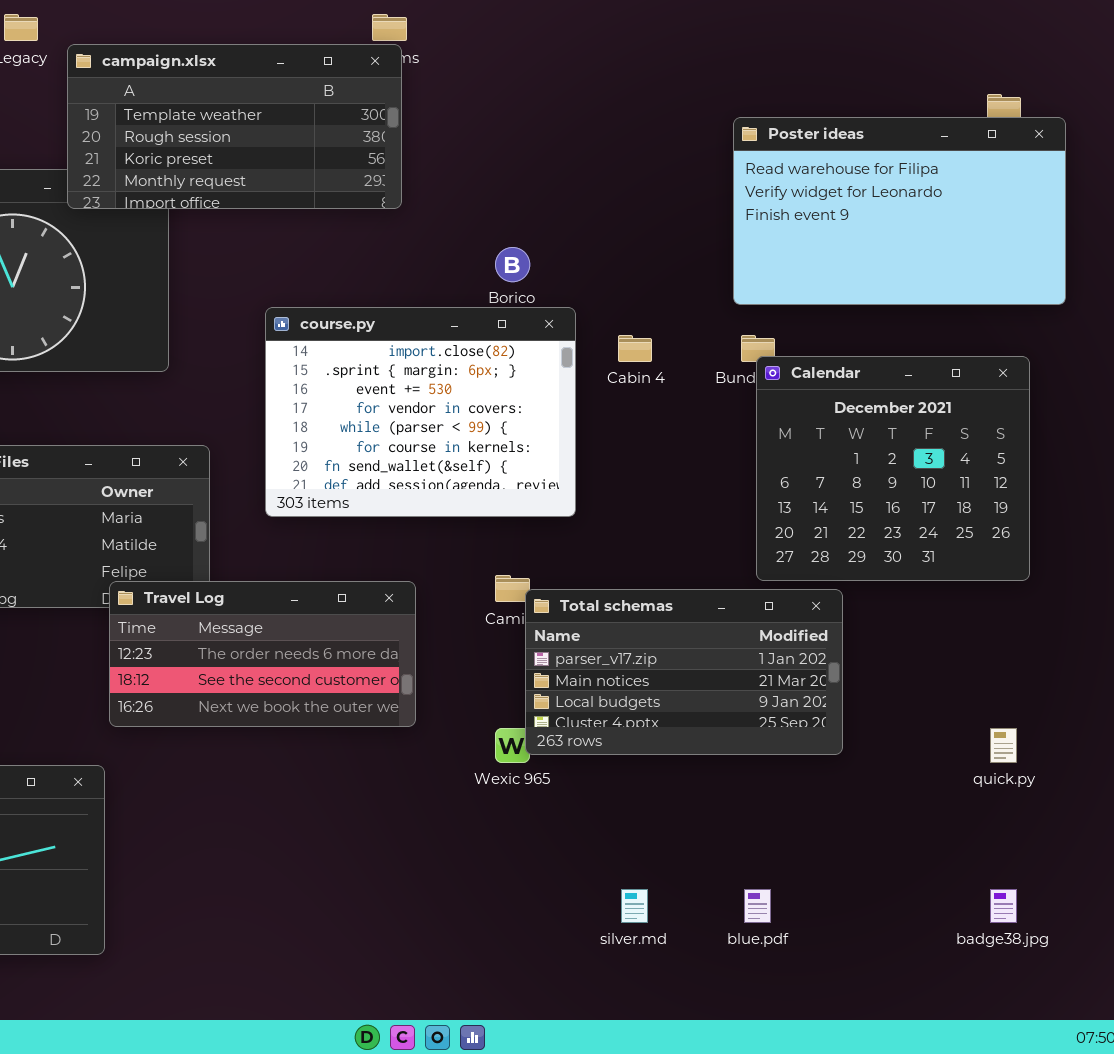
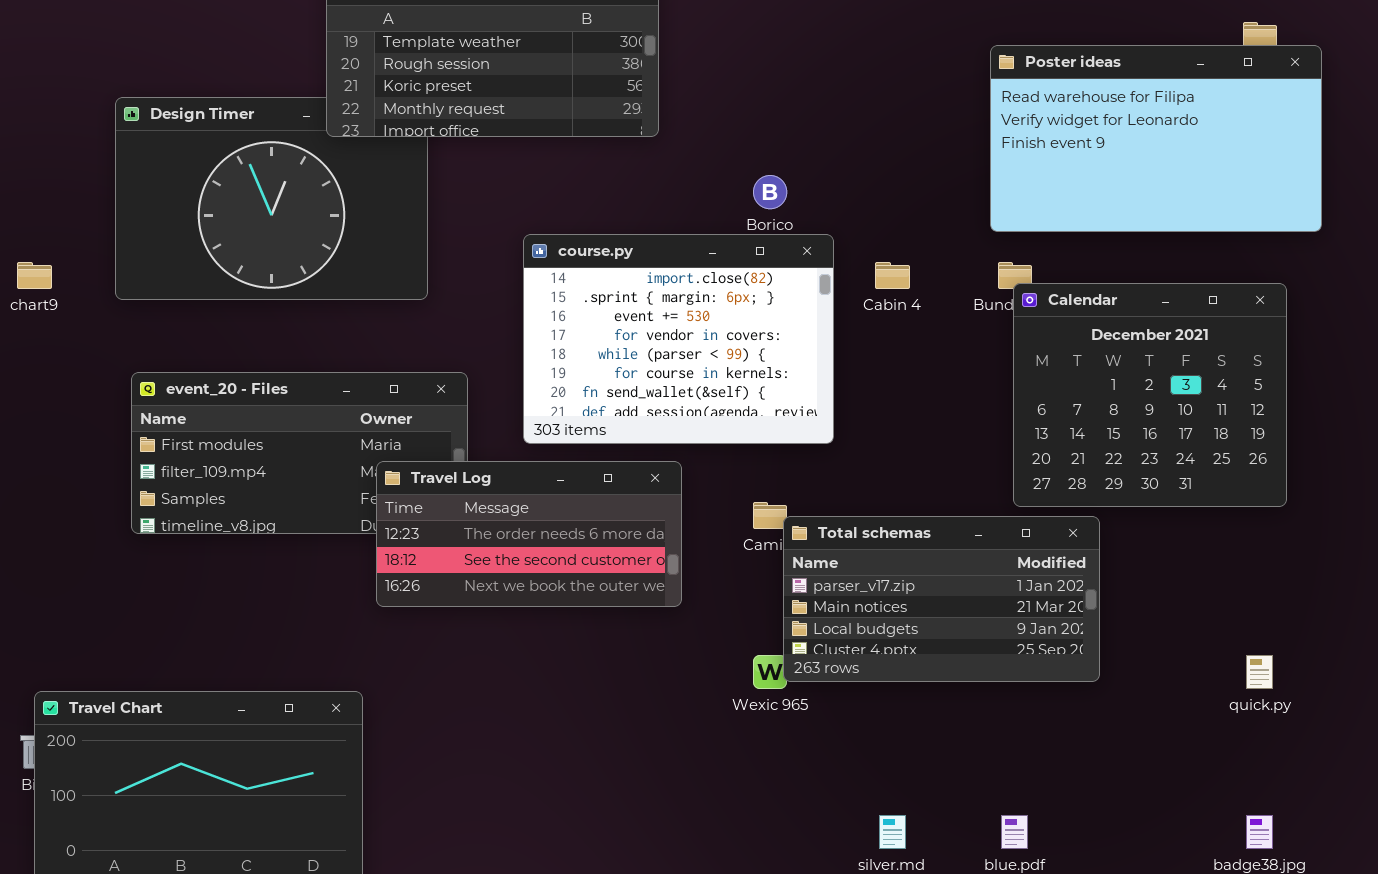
Travel Log: [109,581,416,727] -> [376,461,682,607], moved

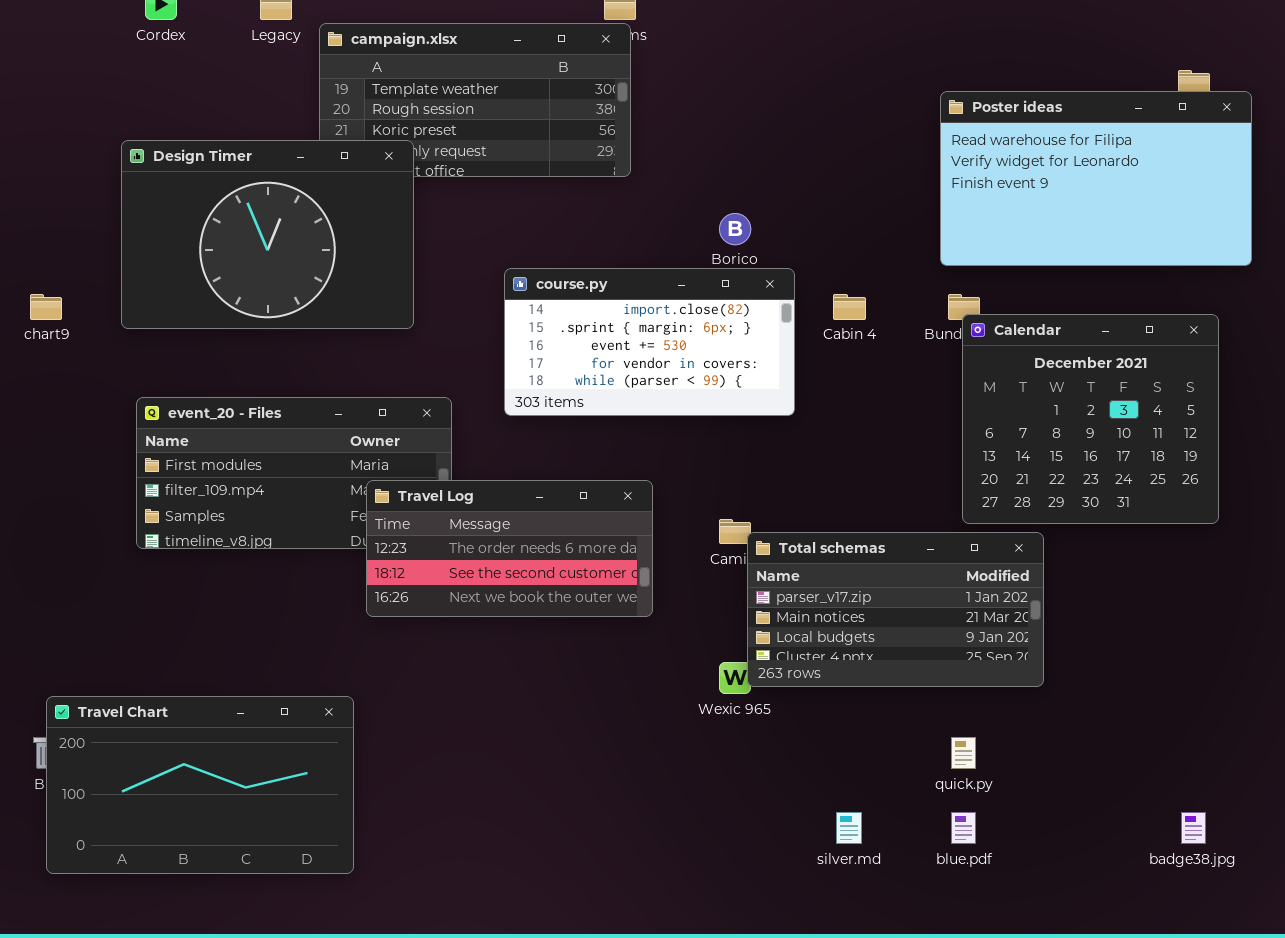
Design Timer: [115,97,428,300] -> [121,140,414,329], raised
course.py: [523,234,834,444] -> [504,268,795,416], resized
quick.py: [1246,655,1273,689] -> [951,737,976,769], moved

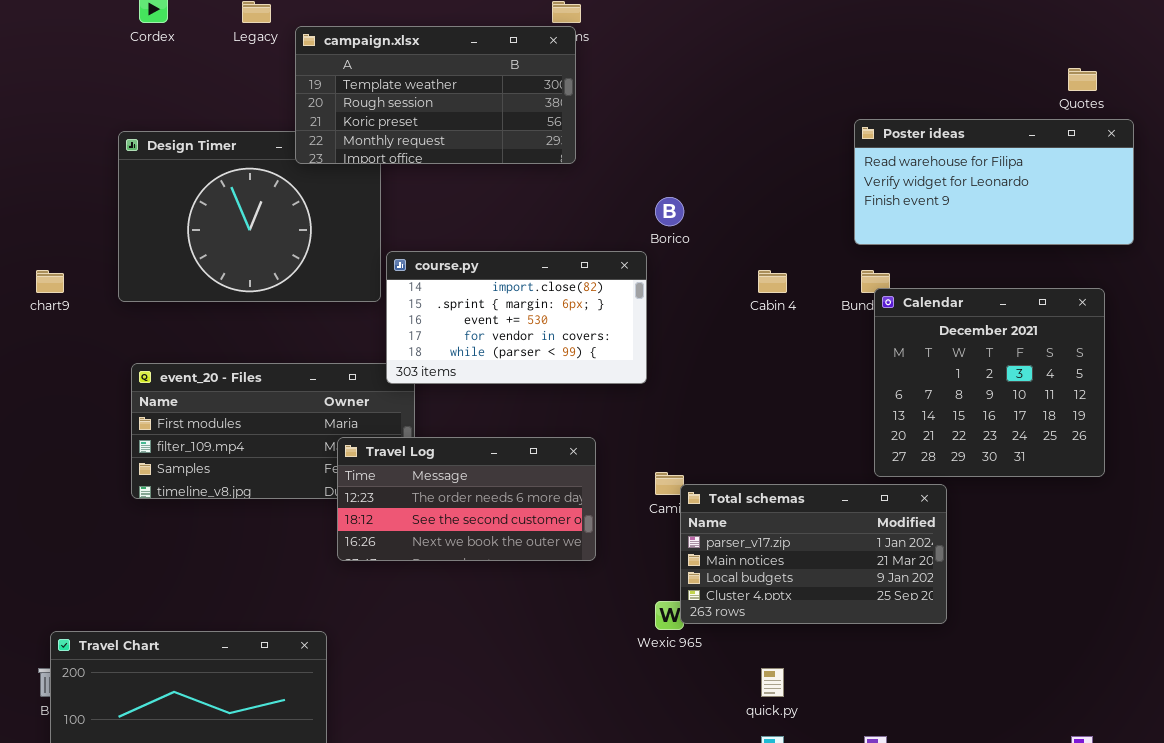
campaign.xlsx: [319,23,631,177] -> [295,26,576,164], raised
Poster ideas: [940,91,1252,266] -> [854,119,1134,245], resized
course.py: [504,268,795,416] -> [386,251,647,384], moved
quick.py: [951,737,976,769] -> [761,668,784,697], moved

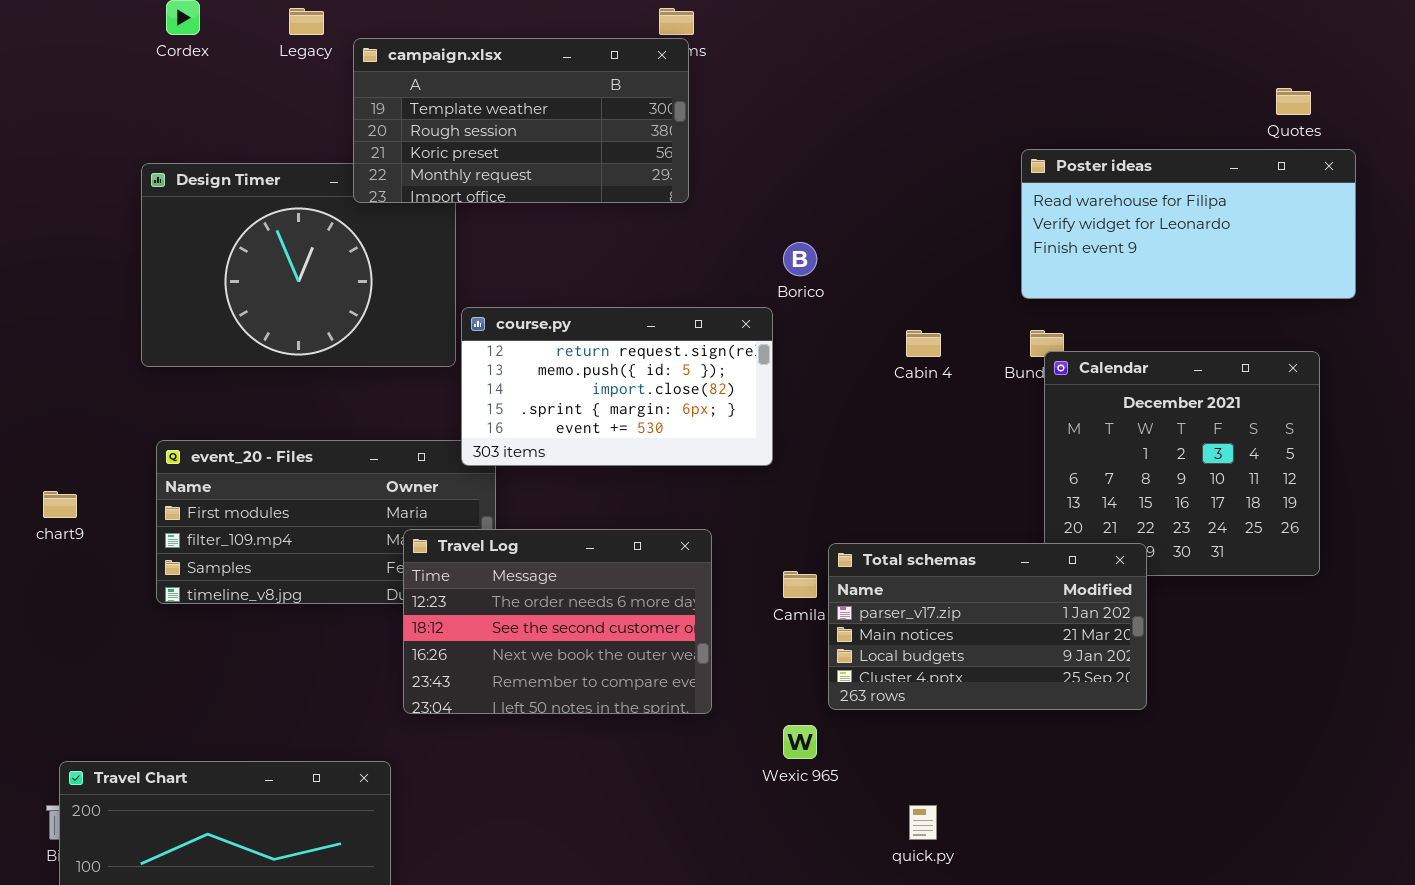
course.py: [386,251,647,384] -> [461,307,773,466], scrolled up 2 rows
chart9: [36,270,64,293] -> [43,491,77,518], moved
Travel Log: [337,437,596,561] -> [403,529,712,714], resized
Total schemas: [680,484,947,624] -> [828,543,1147,710], moved

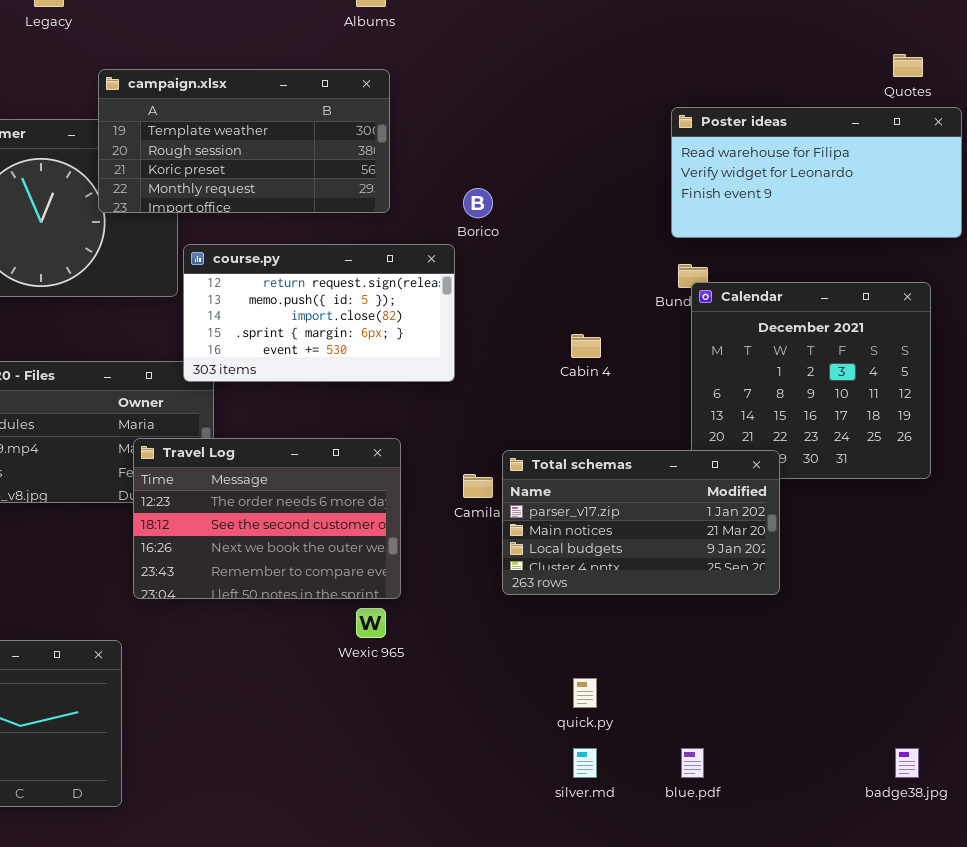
campaign.xlsx: [353,38,689,203] -> [98,69,390,213], moved
Cabin 4: [906,330,941,357] -> [571,334,601,358], moved
Wexic 965: [783,725,817,759] -> [356,608,386,638], moved

